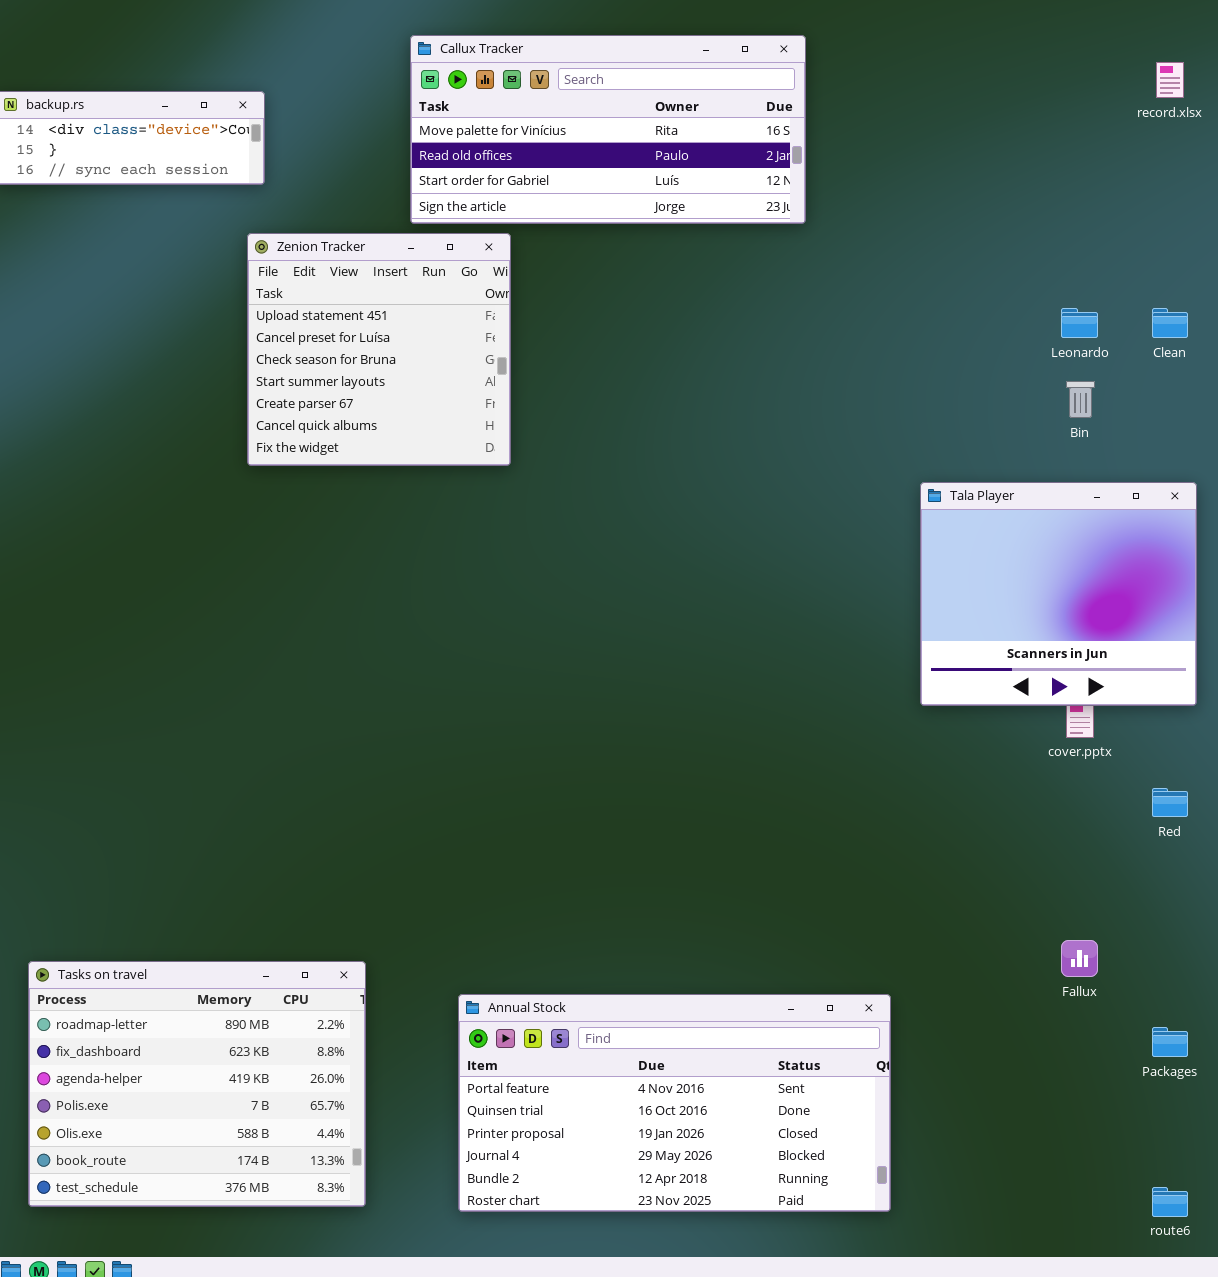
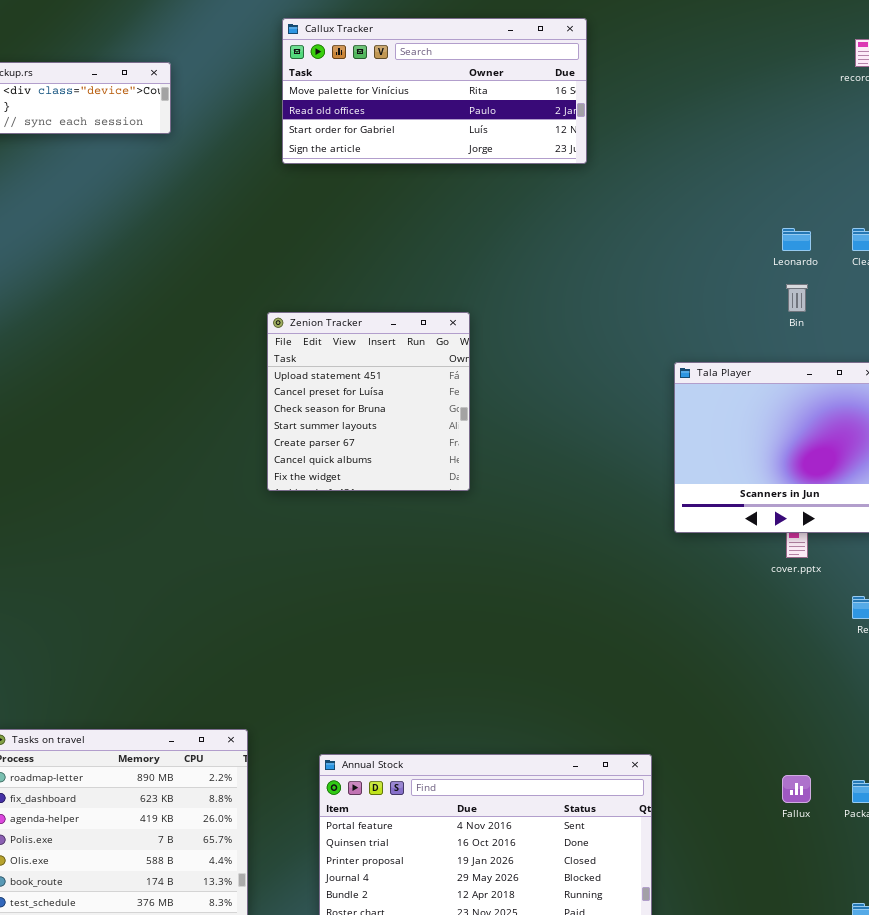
Zenion Tracker: [247,233,511,466] -> [267,312,470,491], moved
Fallux: [1061,940,1098,977] -> [782,775,811,803], moved

